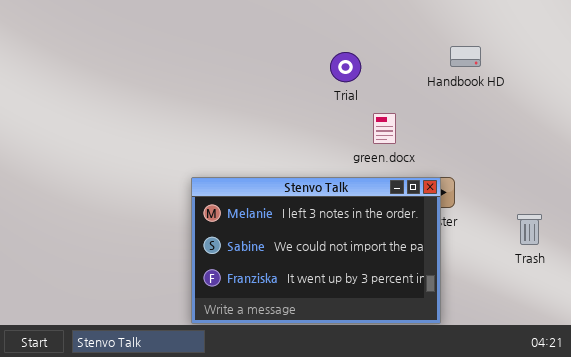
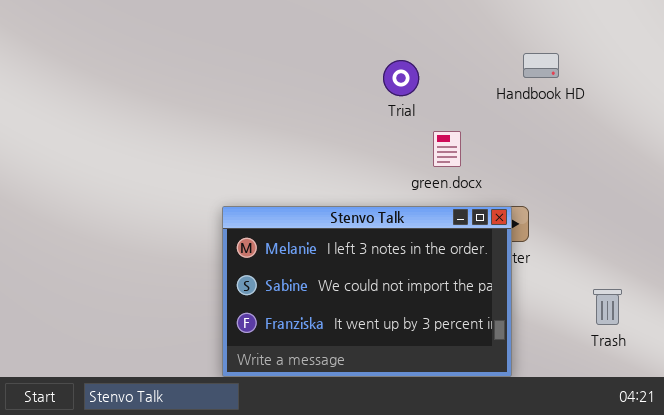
Trash: [517,214,542,245] -> [593,289,622,325], moved

